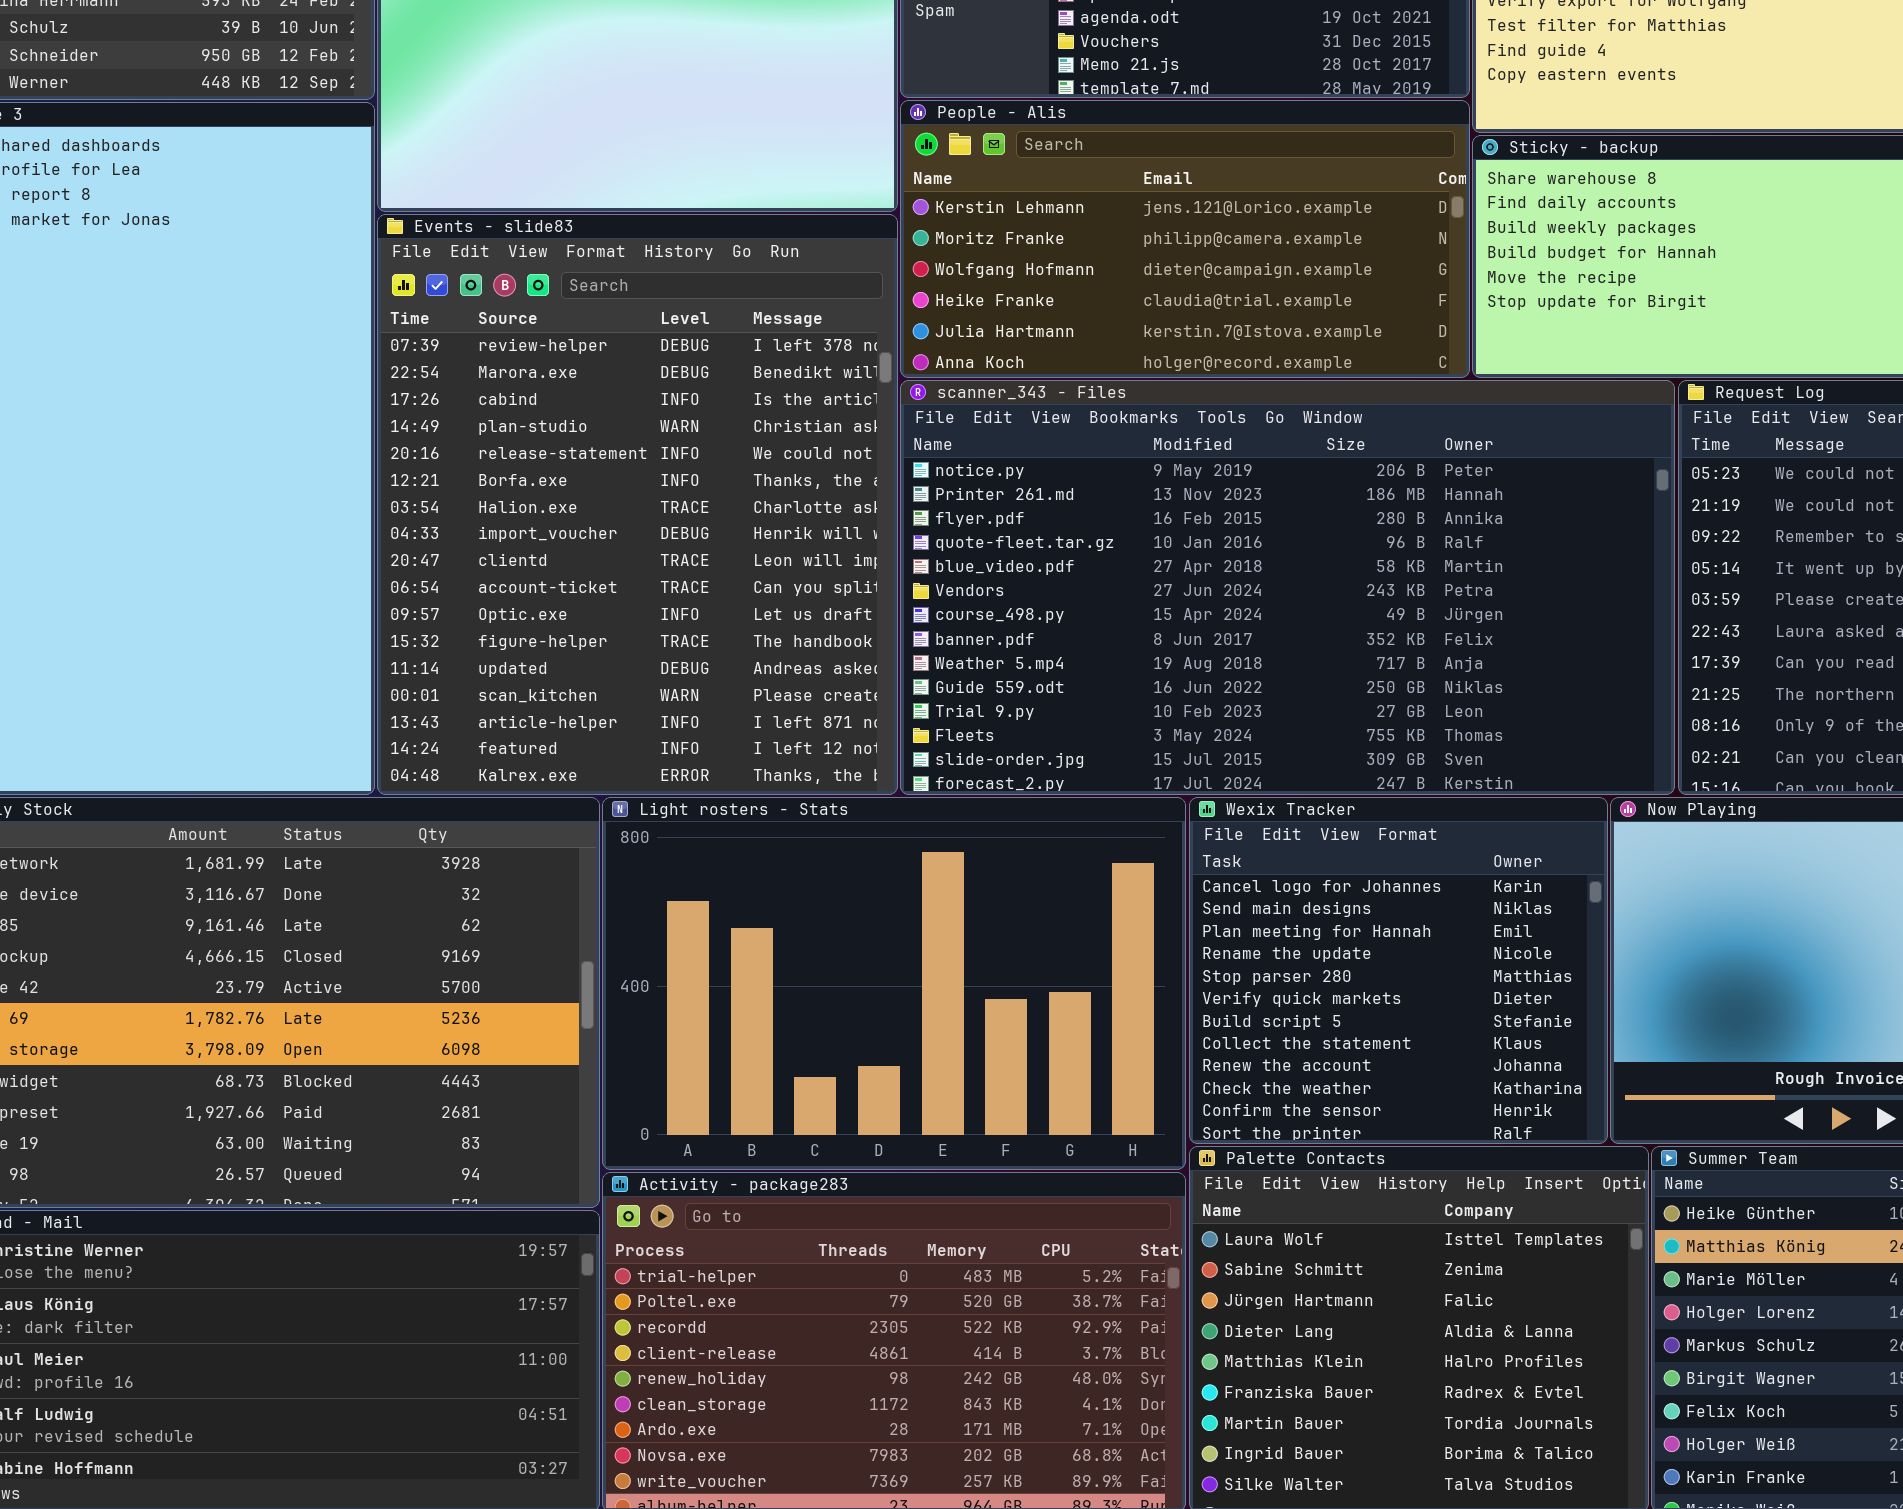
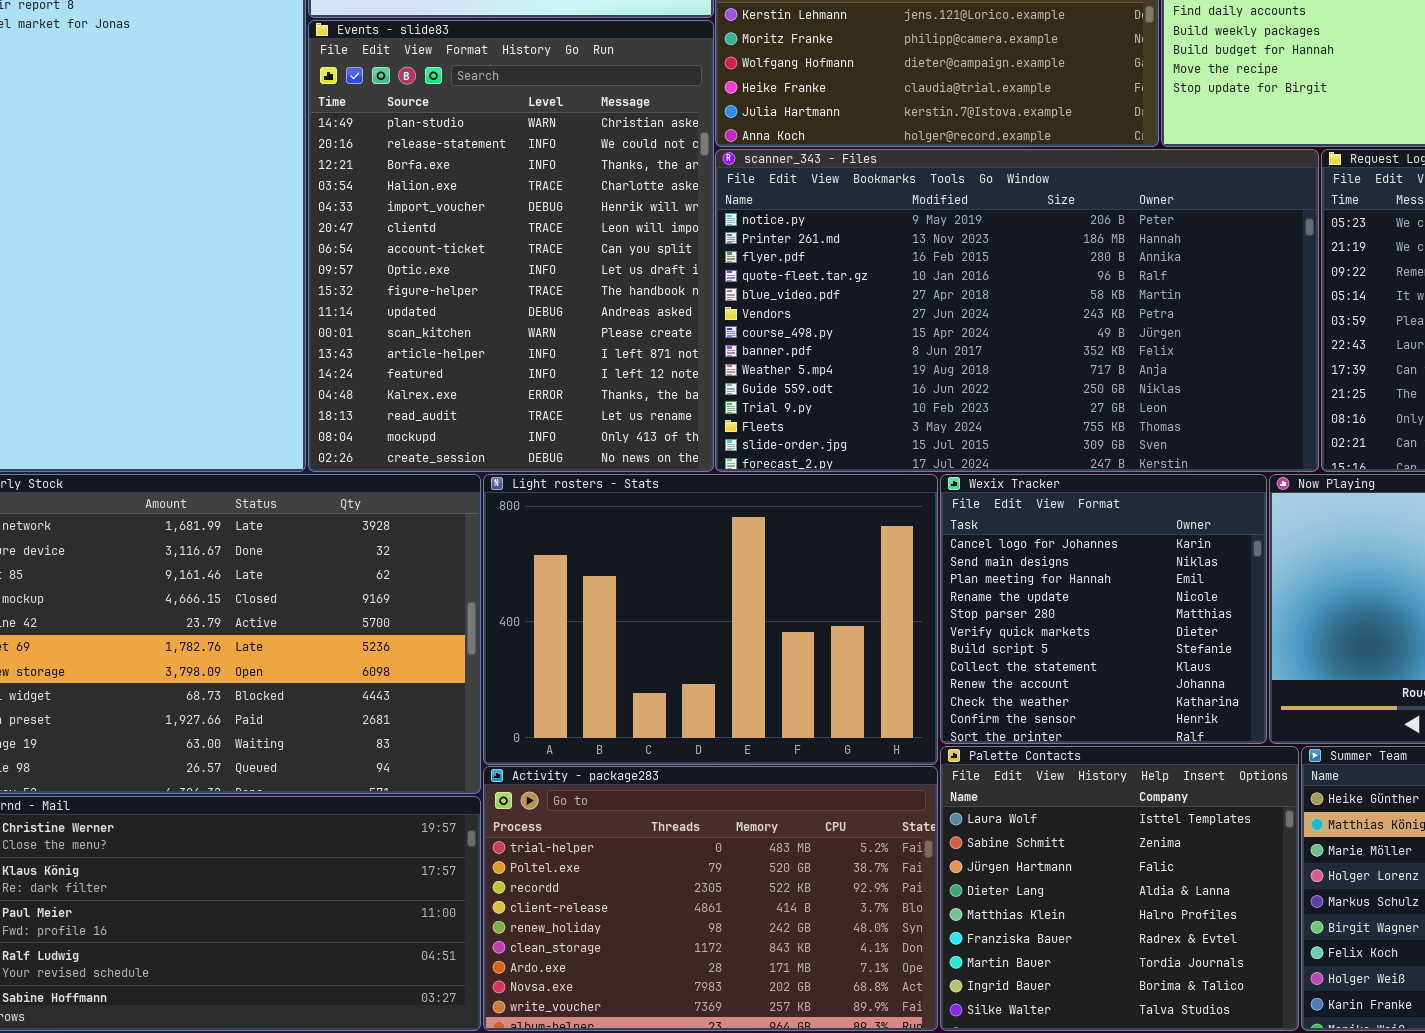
Events - slide83: [377,214,898,795] -> [308,20,714,472], scrolled down 3 rows

